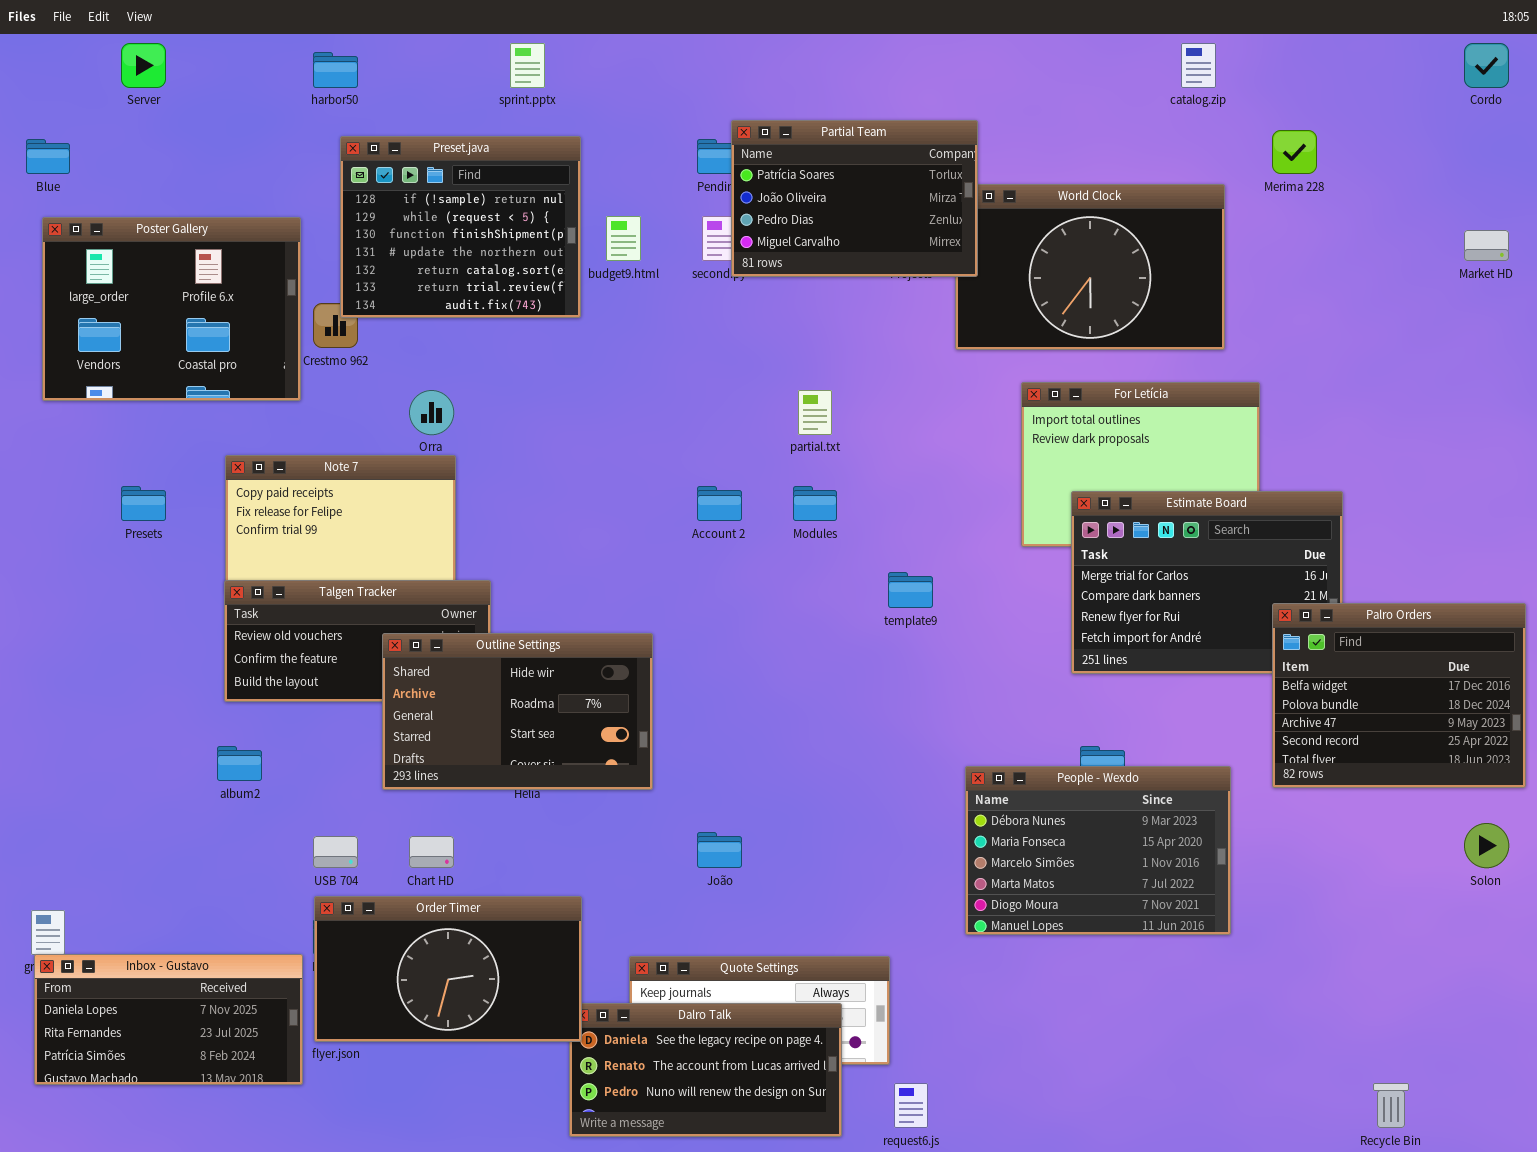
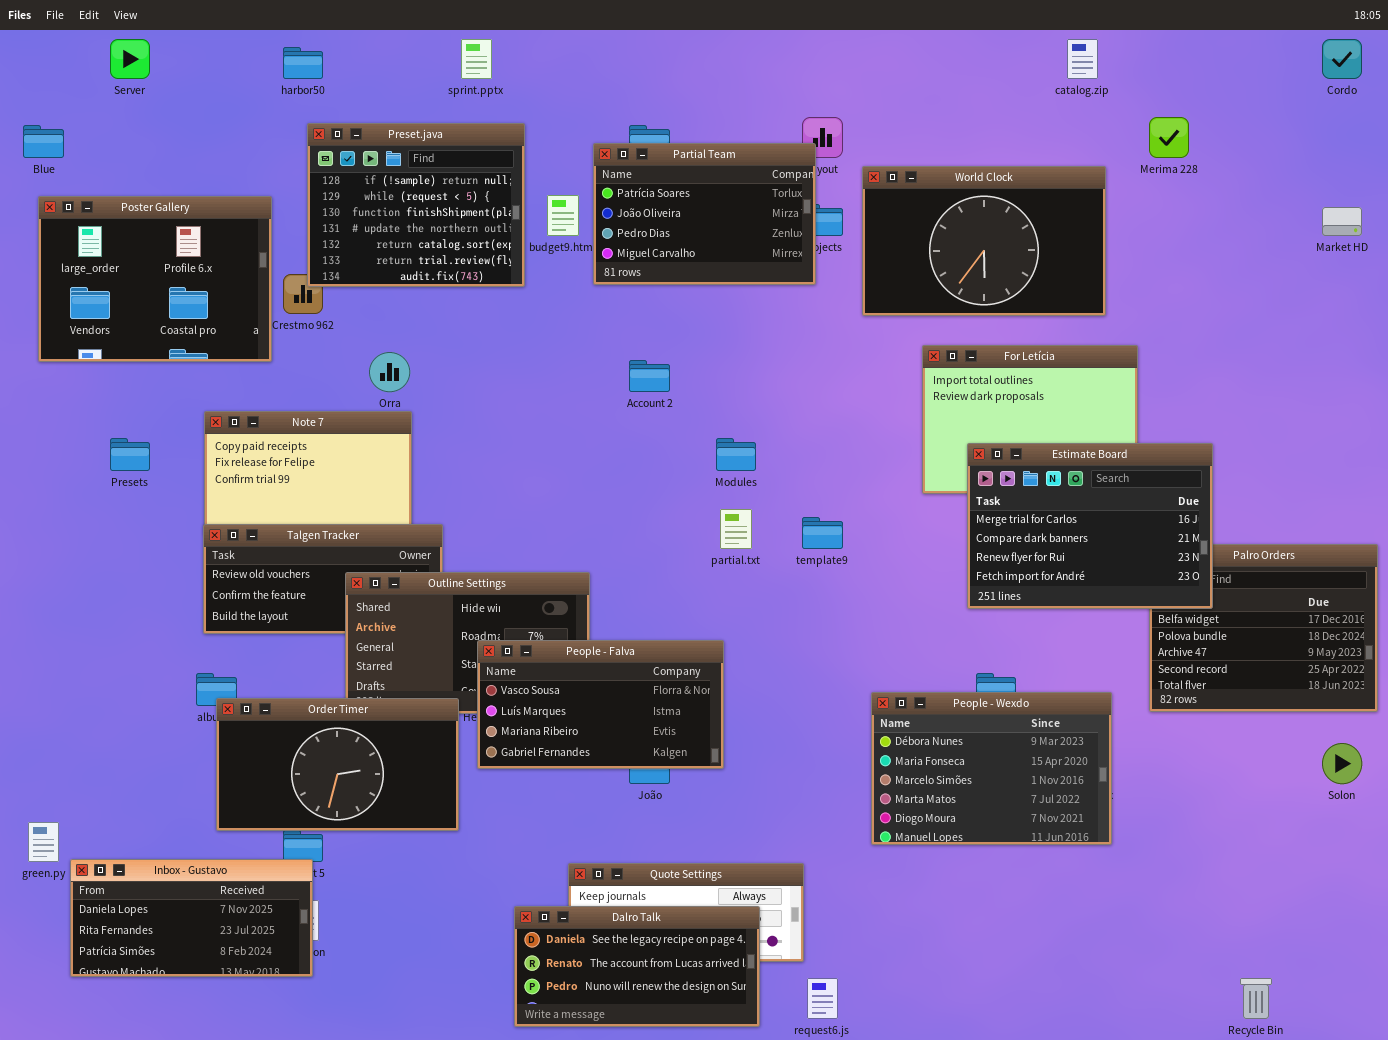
Partial Team: [731,120,978,277] -> [593,143,816,285], moved
partial.txt: [798,390,832,435] -> [720,509,752,549], moved
Account 2: [697,486,742,521] -> [629,360,670,392], moved
Estimate Board: [1071,491,1343,674] -> [967,443,1213,609], raised
People - Falva: none -> [477,640,724,769], opened
Order Timer: [314,896,582,1042] -> [216,698,459,831], moved
Inbox - Gustavo: [34,954,303,1085] -> [70,859,313,977], moved

